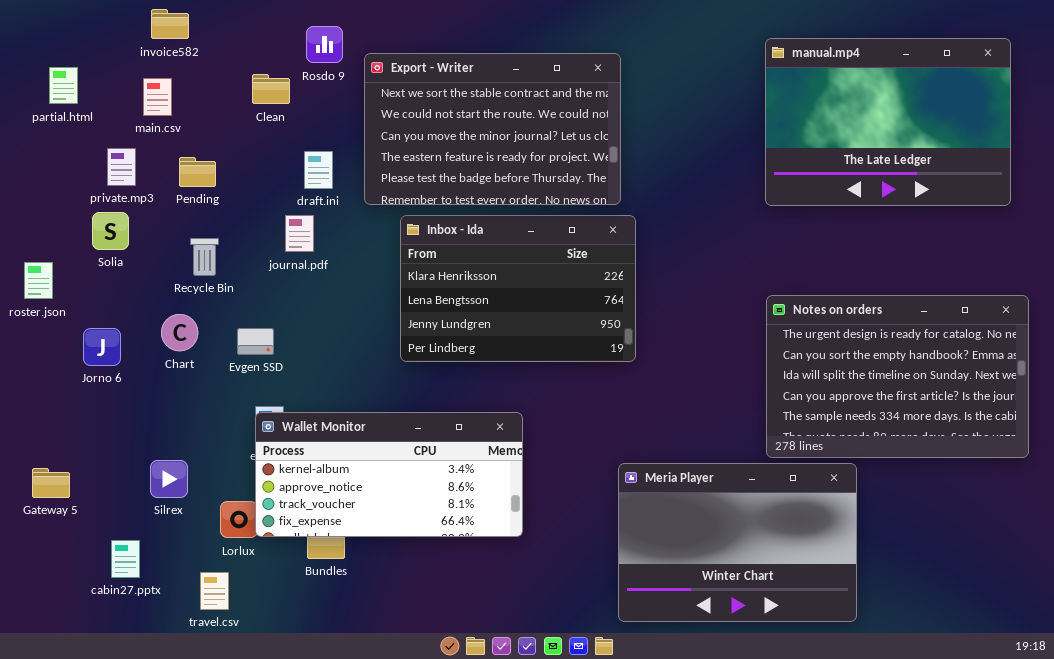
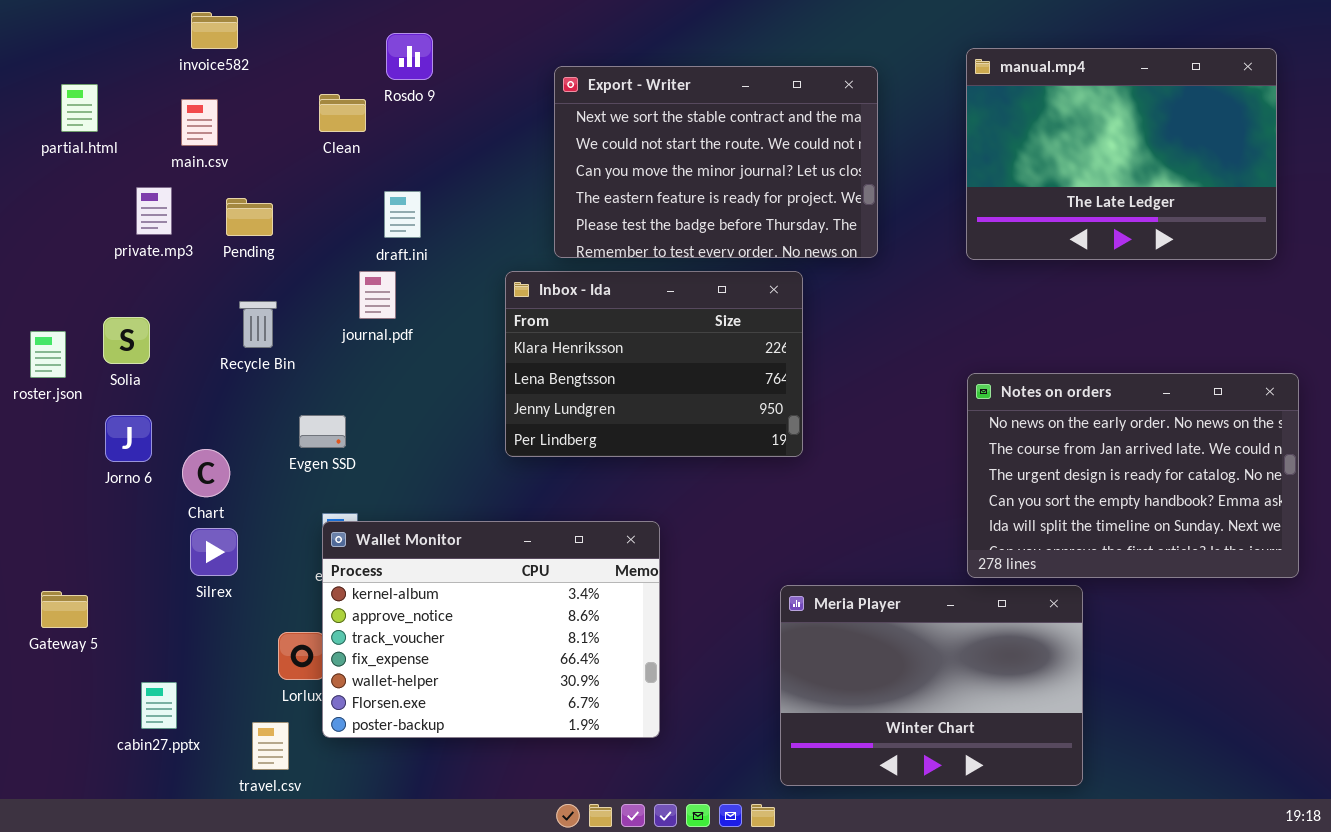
Export - Writer: [364,53,621,205] -> [554,66,878,258], moved
Solia: [92,212,129,250] -> [103,317,150,364], moved
Notes on orders: [766,295,1029,458] -> [967,373,1299,578], scrolled up 2 rows
Chart: [161,314,198,351] -> [182,449,230,497], moved
Wallet Monitor: [255,412,523,537] -> [322,521,660,738], resized
Silrex: [150,460,188,498] -> [190,528,238,576], moved

